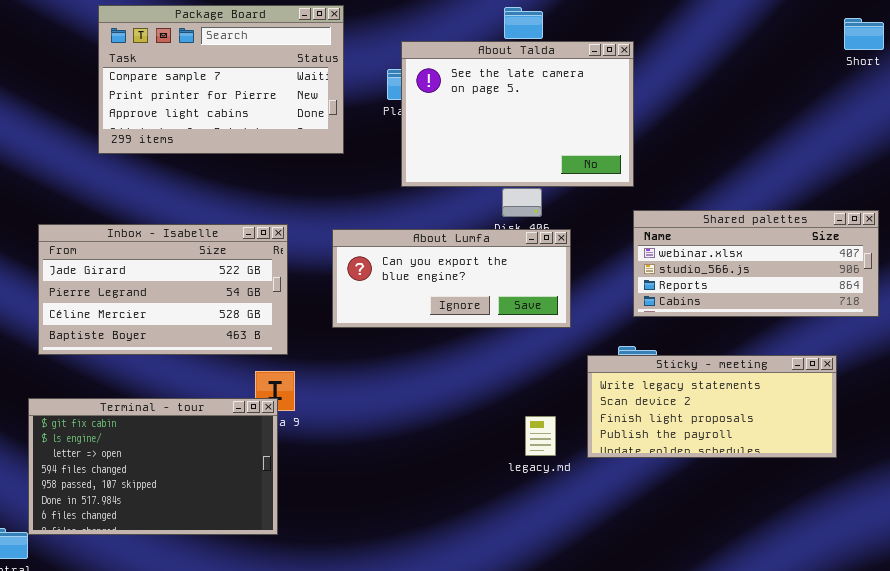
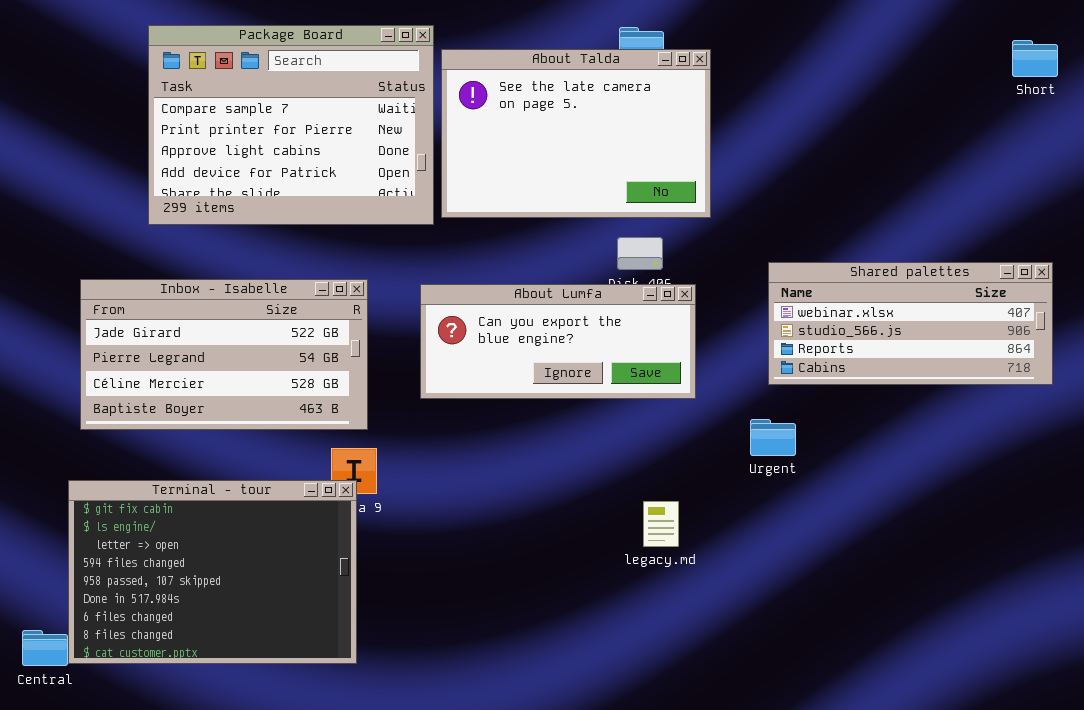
Package Board: [98,5,344,154] -> [148,25,434,225], resized
About Talda: [401,41,634,187] -> [441,49,711,218], moved
Sticky - meeting: [587,355,837,458] -> none, closed
Terminal - tour: [28,398,278,535] -> [68,480,357,664], resized

